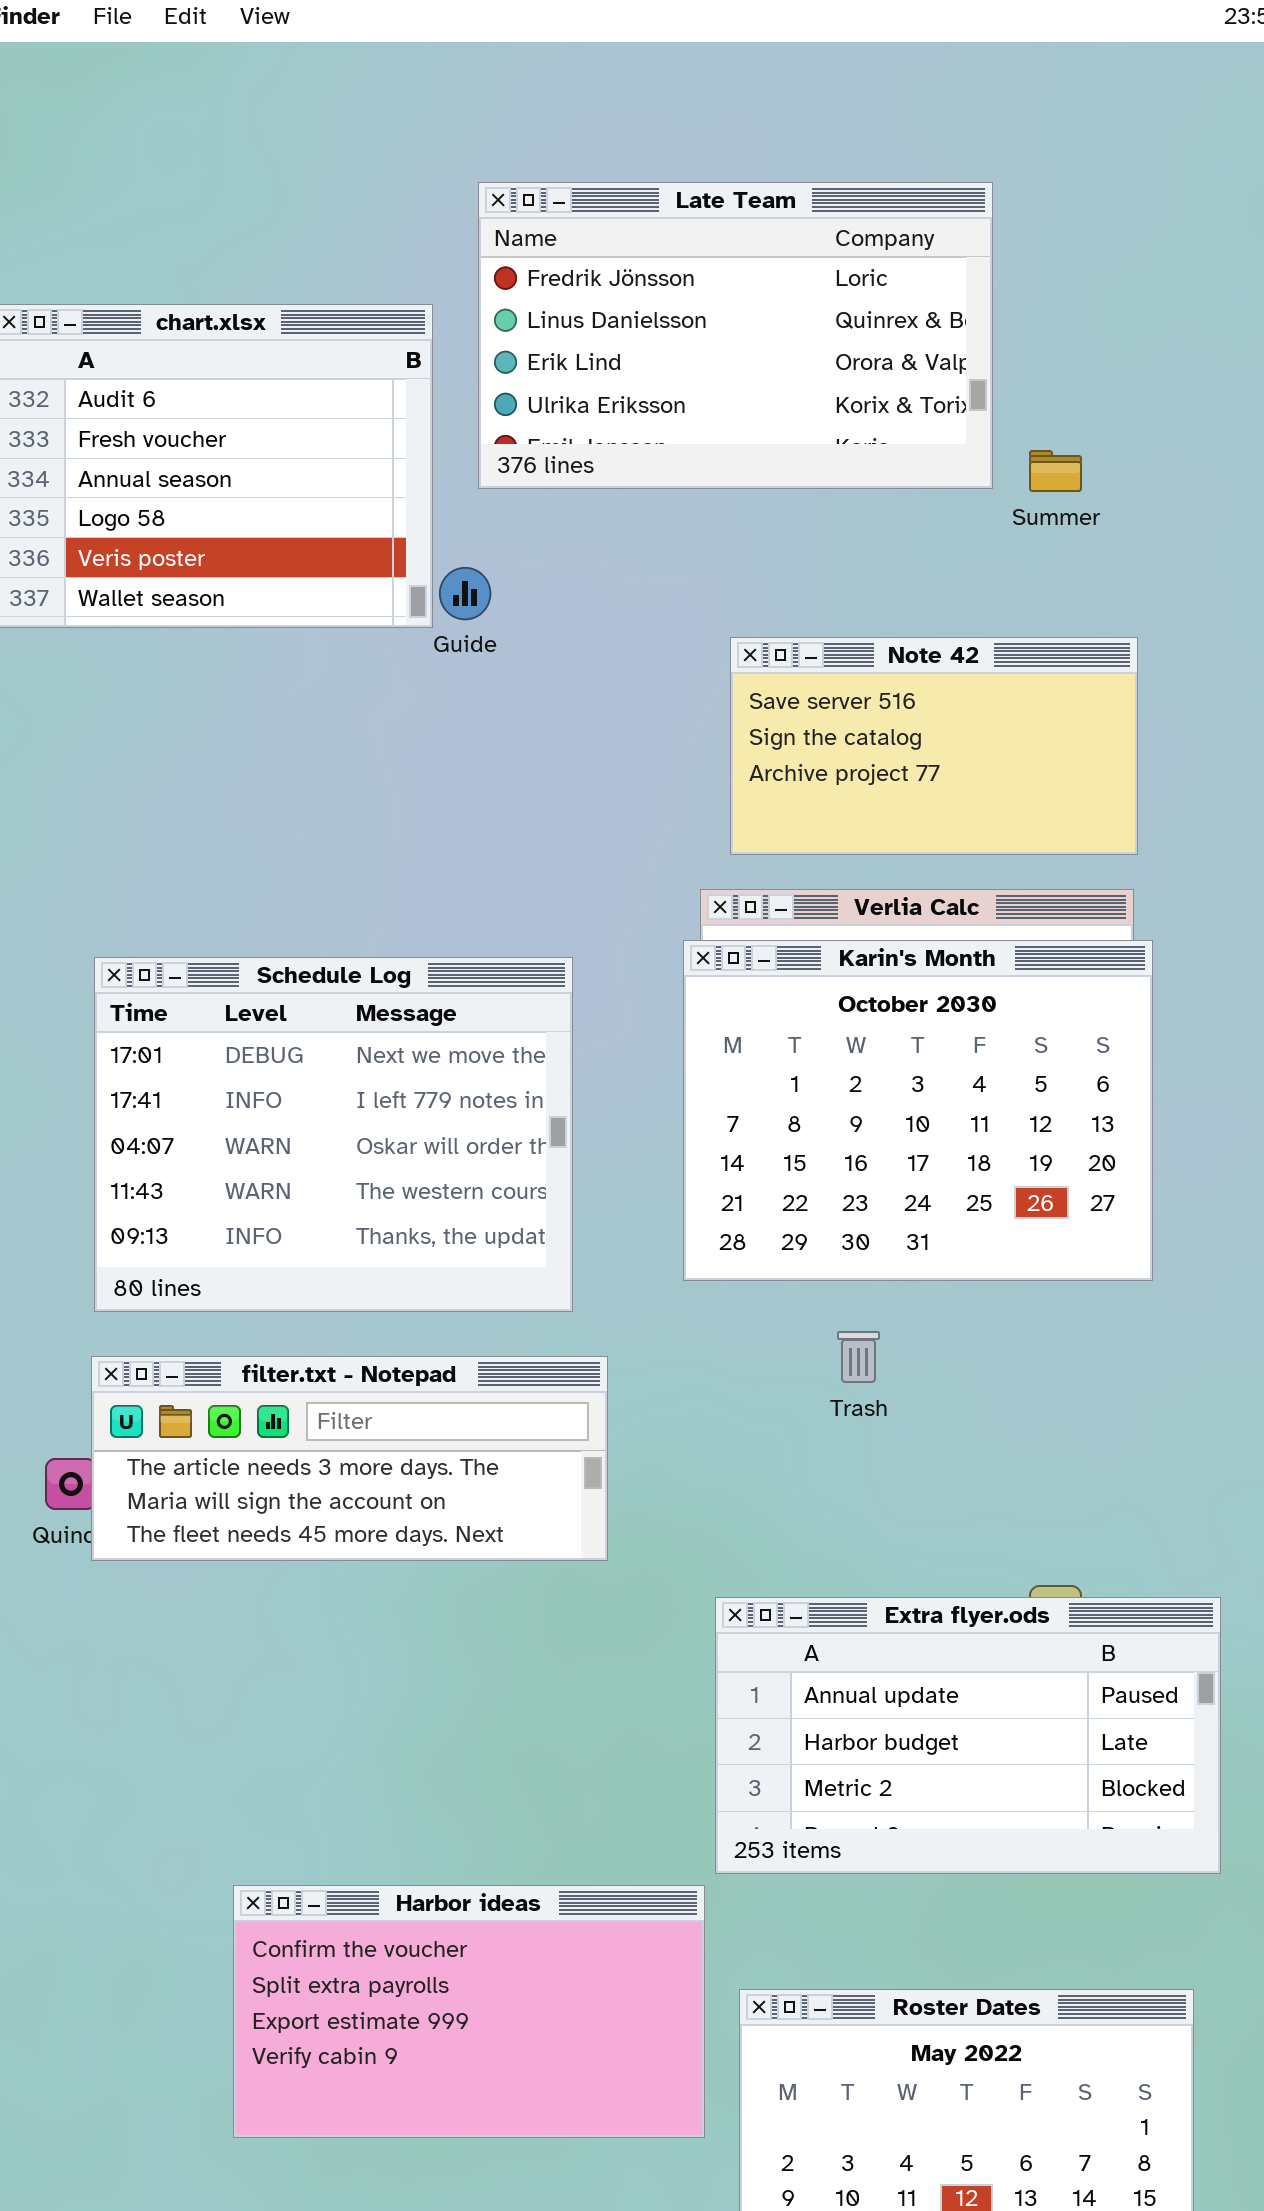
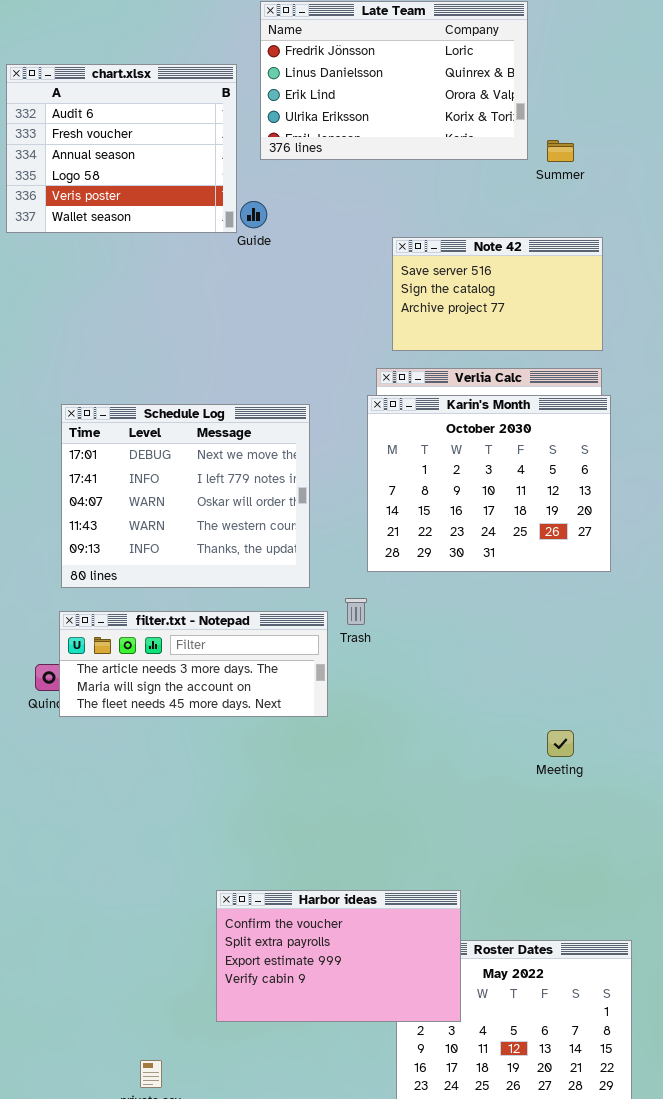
Trash: [837,1331,880,1383] -> [345,598,367,625], moved
Extra flyer.ods: [715,1597,1221,1874] -> none, closed
Harbor ideas: [233,1885,705,2138] -> [216,890,461,1022], moved

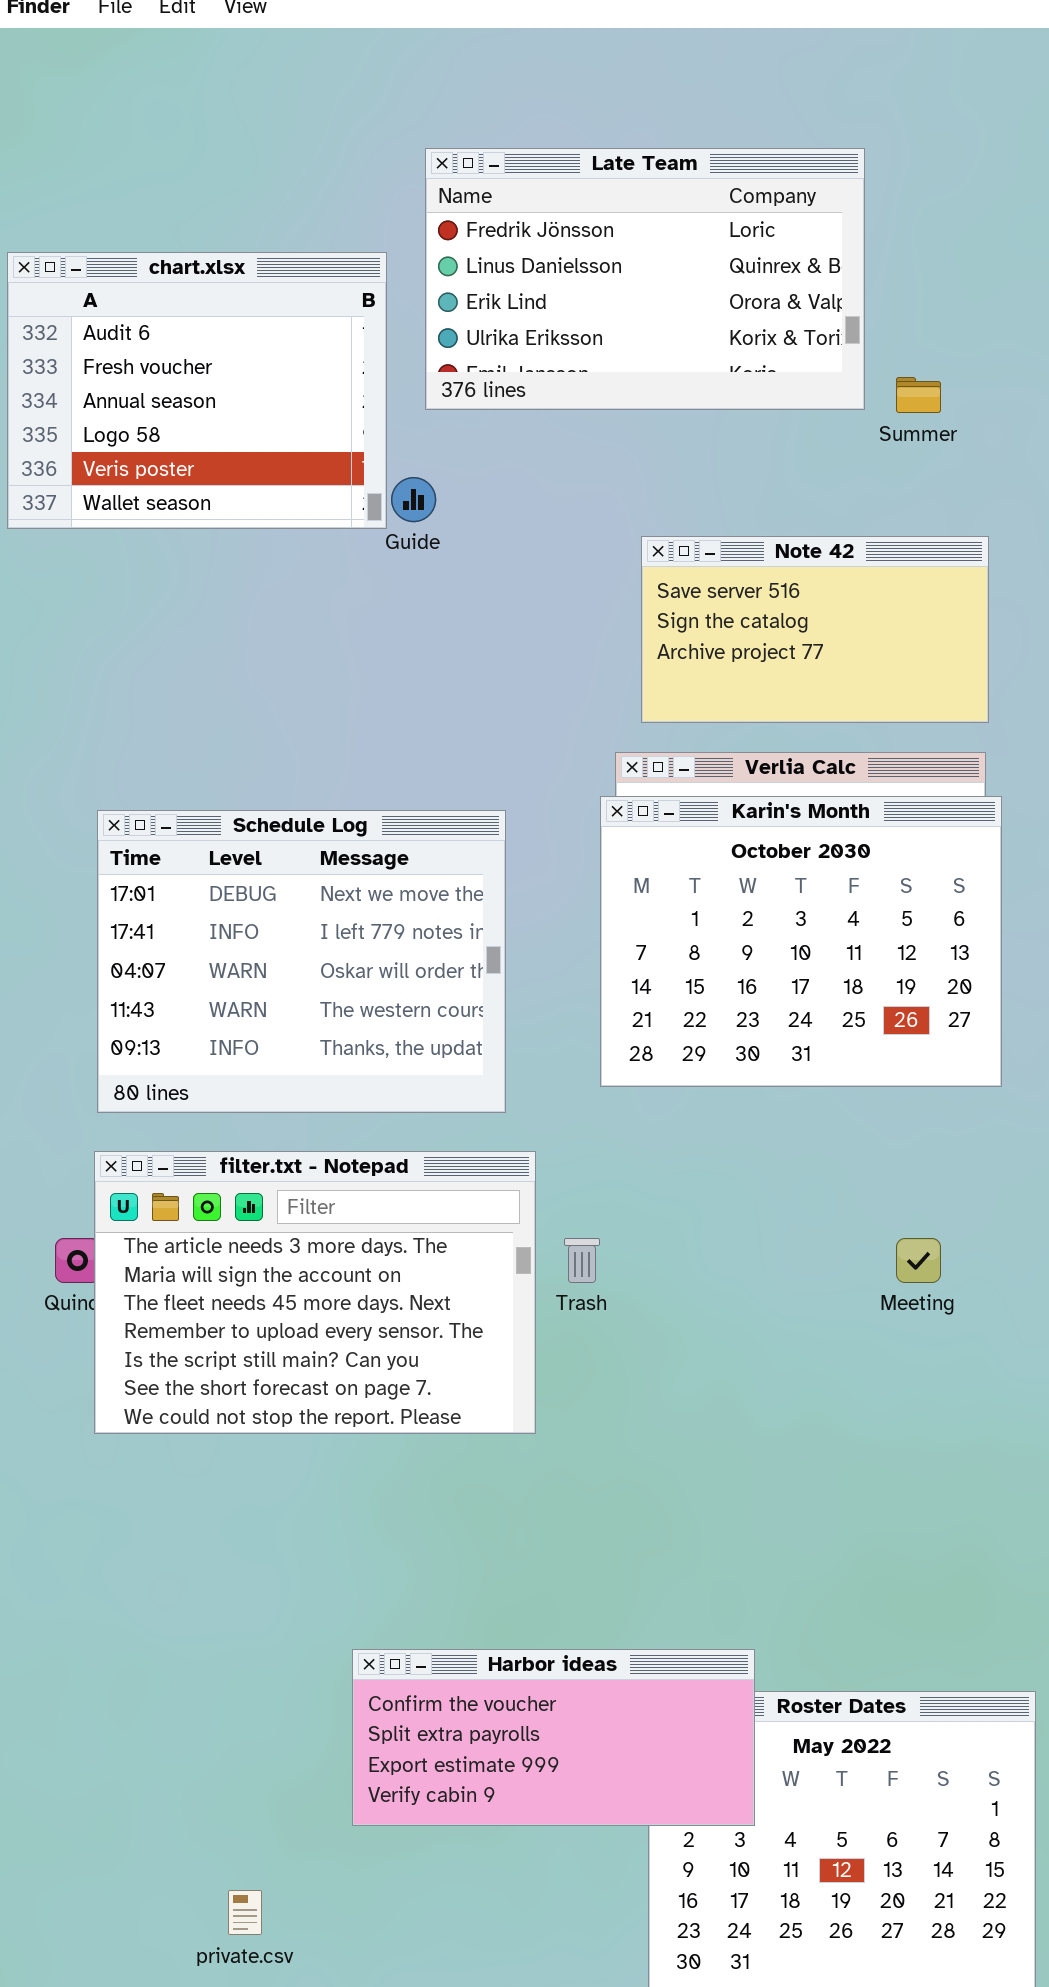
Trash: [345,598,367,625] -> [564,1238,600,1283], moved
filter.txt - Notepad: [59,611,328,717] -> [94,1151,536,1434], resized
Meeting: [547,730,574,757] -> [896,1238,941,1283], moved
Harbor ideas: [216,890,461,1022] -> [352,1649,755,1826], resized

